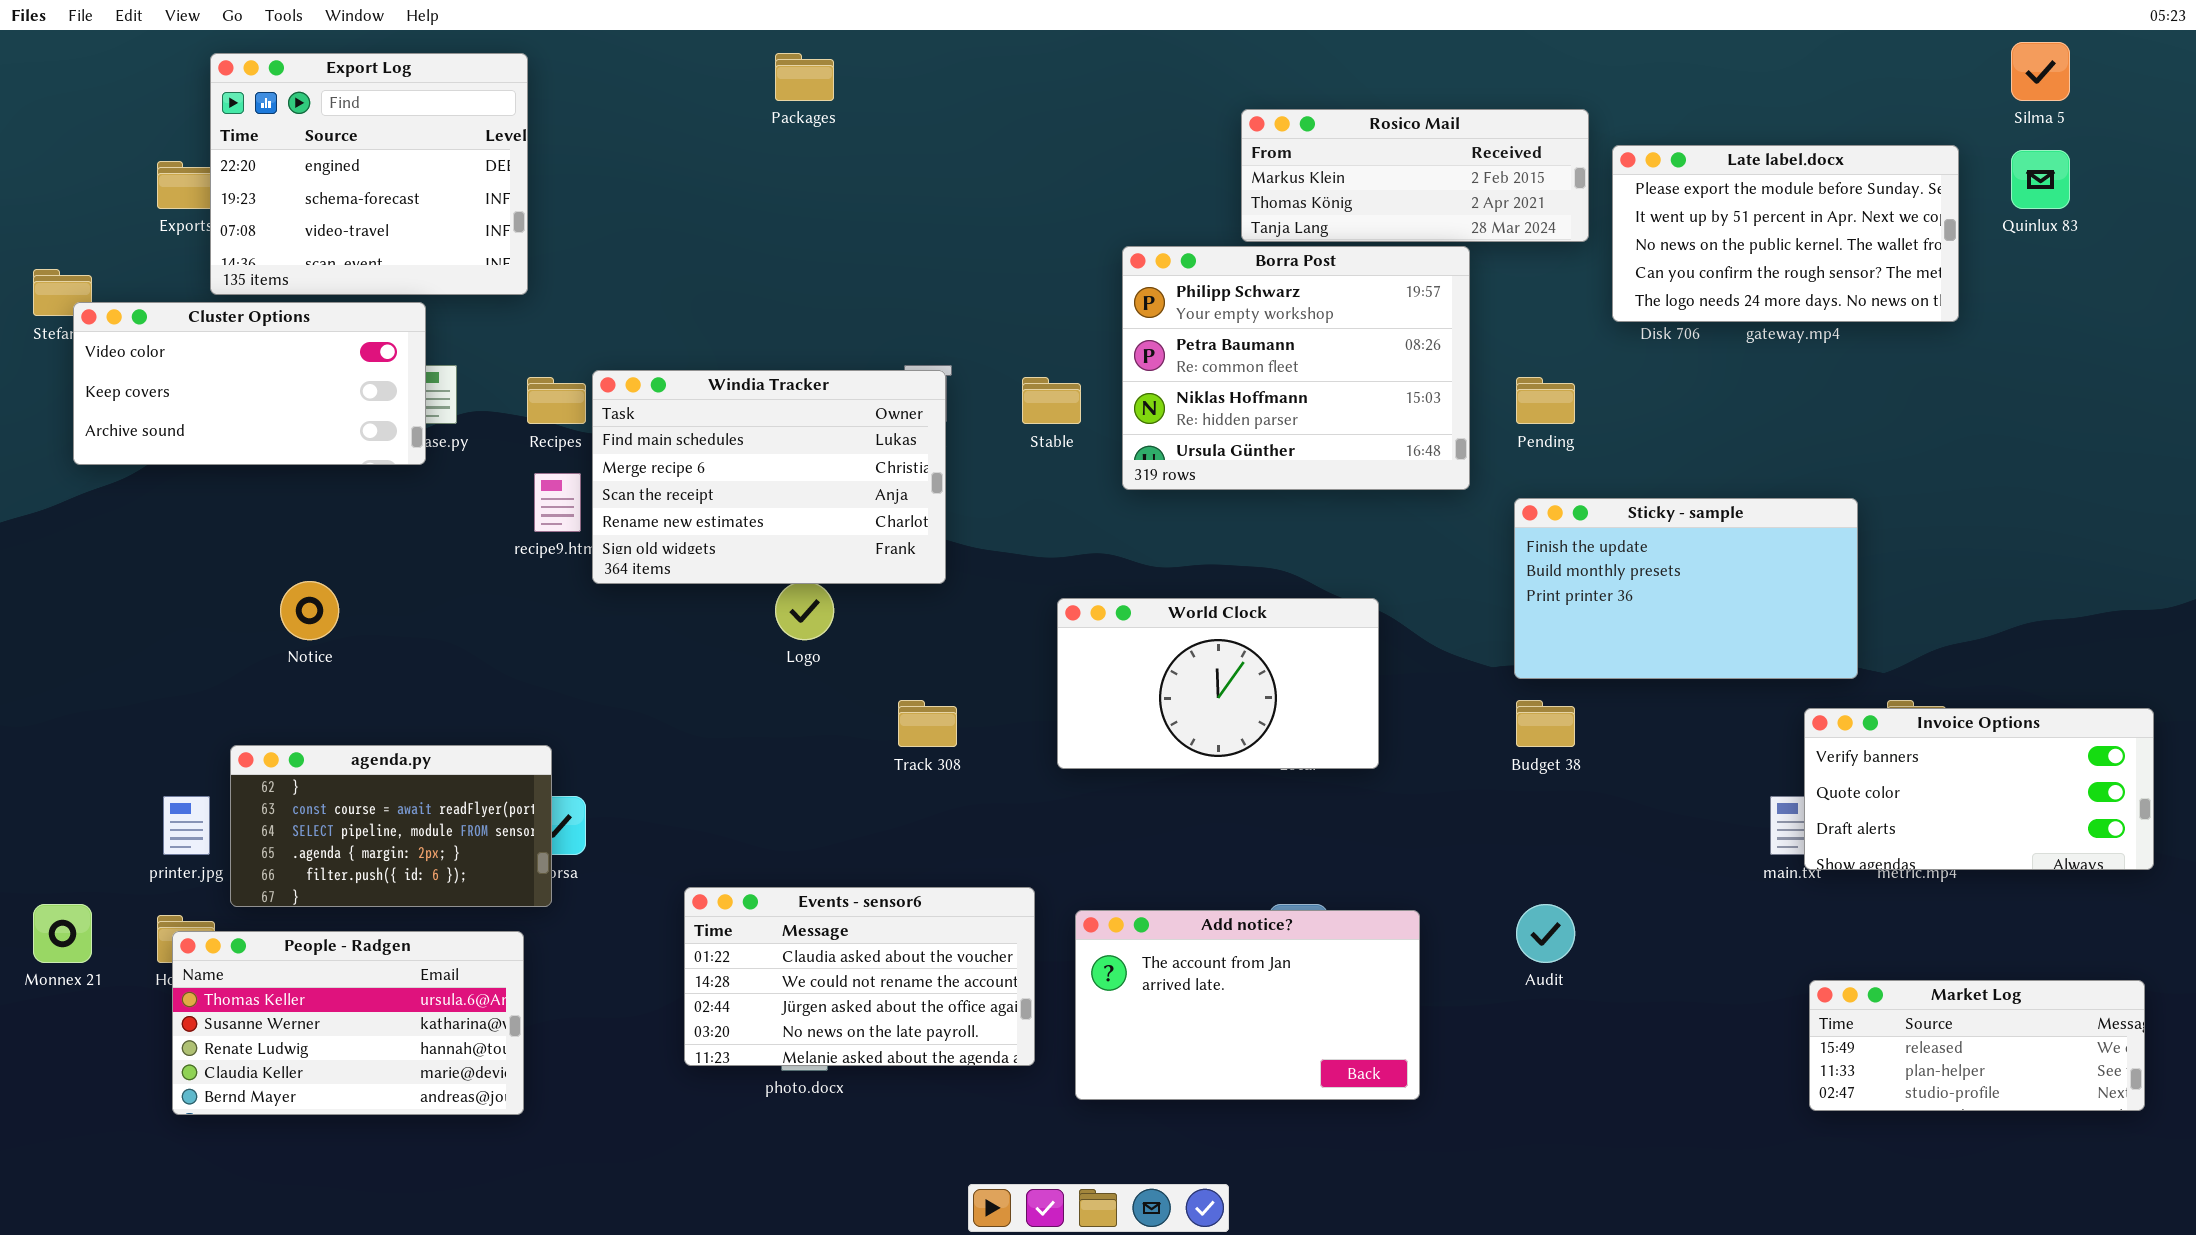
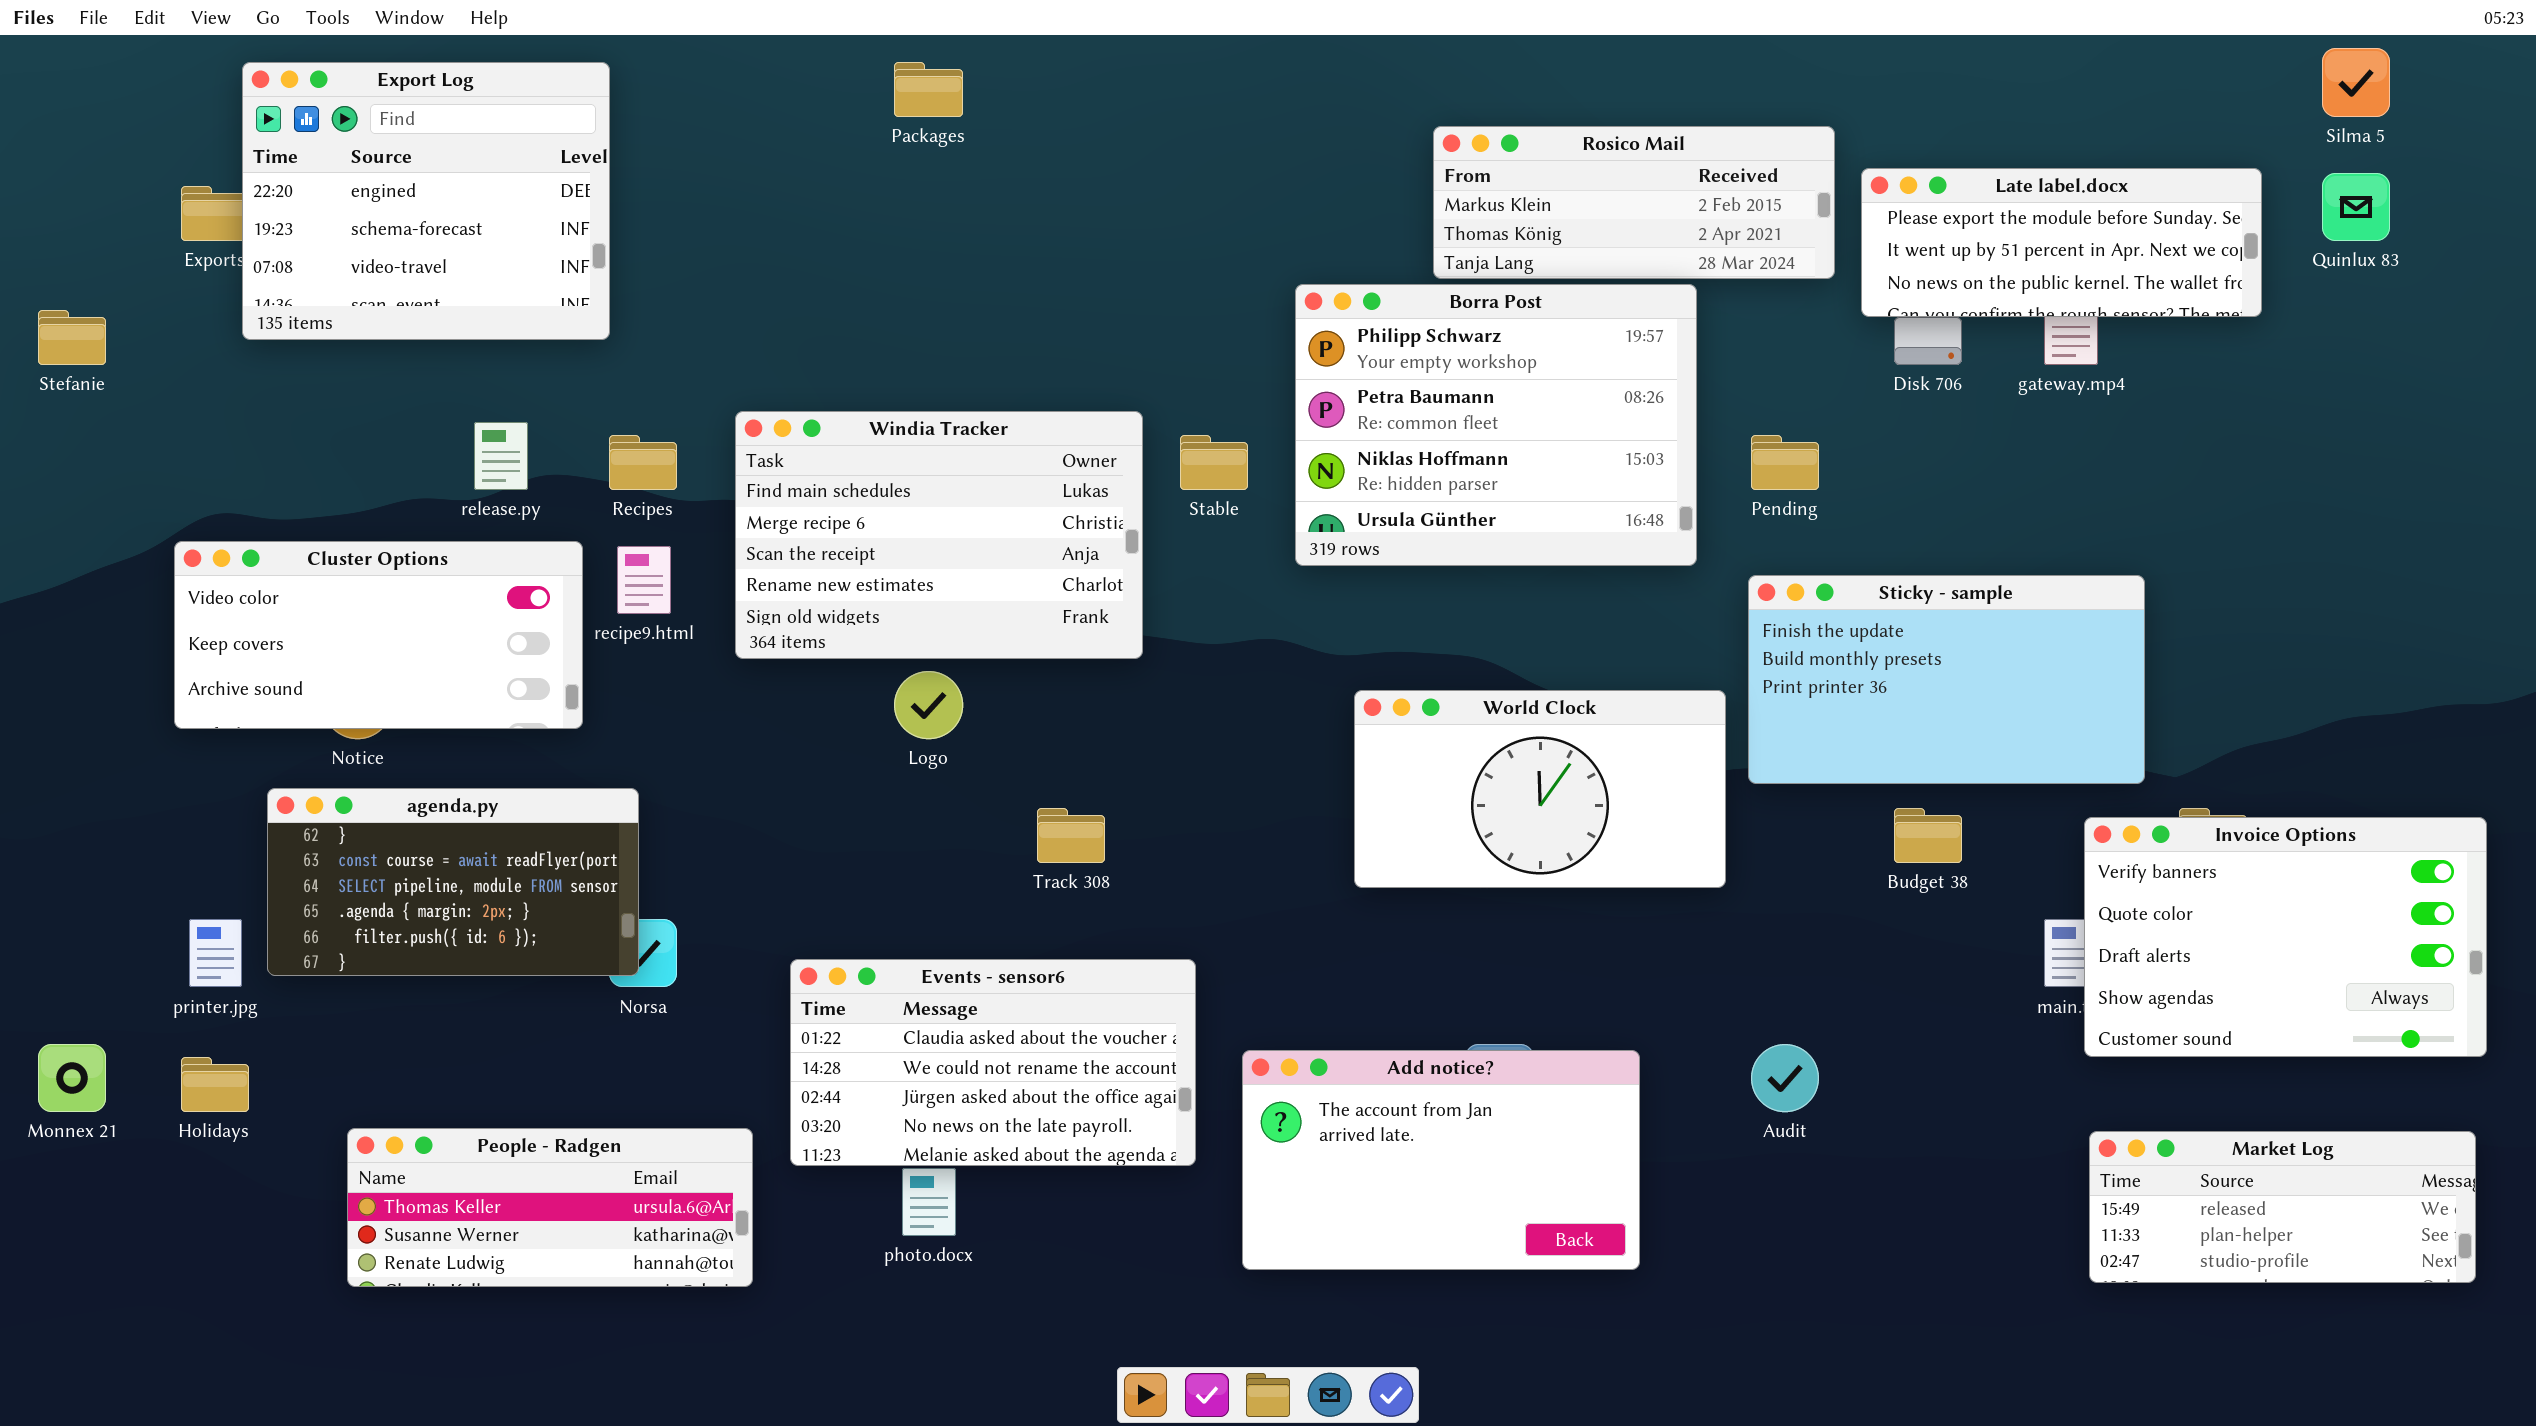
Late label.docx: [1612,145,1959,322] -> [1861,168,2262,317], resized
Cluster Options: [73,302,426,465] -> [174,541,583,729], moved
Windia Tracker: [592,370,946,584] -> [735,411,1143,659], moved
World Clock: [1057,598,1379,769] -> [1354,690,1726,888], moved
Budget 38: [1516,700,1575,747] -> [1894,808,1962,863], moved
Invoice Options: [1804,708,2154,870] -> [2084,817,2487,1057], resized
agenda.py: [230,745,552,907] -> [267,788,639,976], moved
Events - sensor6: [684,887,1035,1066] -> [790,959,1196,1166], moved
People - Radgen: [172,931,524,1115] -> [347,1128,753,1287], moved, resized

